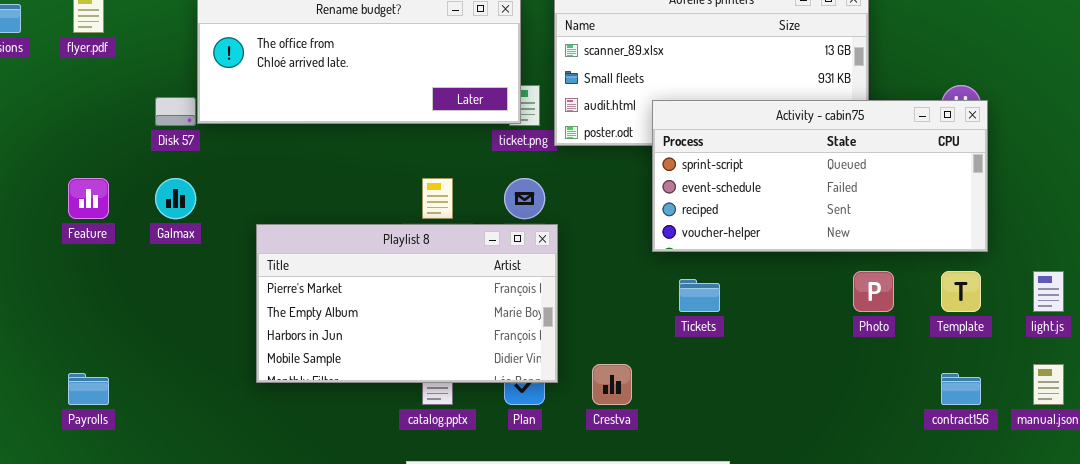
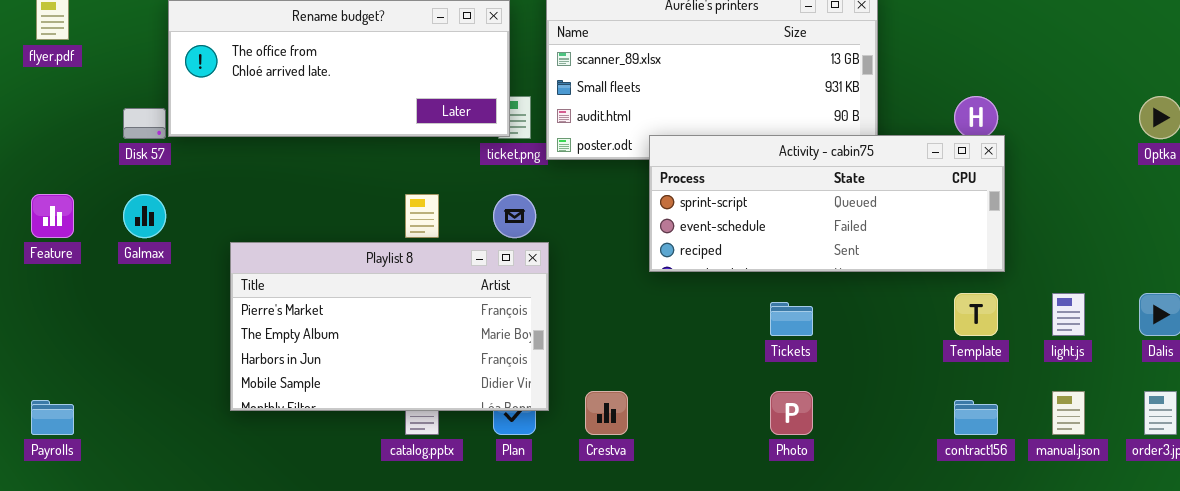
Activity - cabin75: [652,100,988,252] -> [649,135,1005,272], resized
Photo: [853,271,894,312] -> [770,391,813,435], moved
Tickets: [679,279,720,312] -> [770,302,813,336], moved

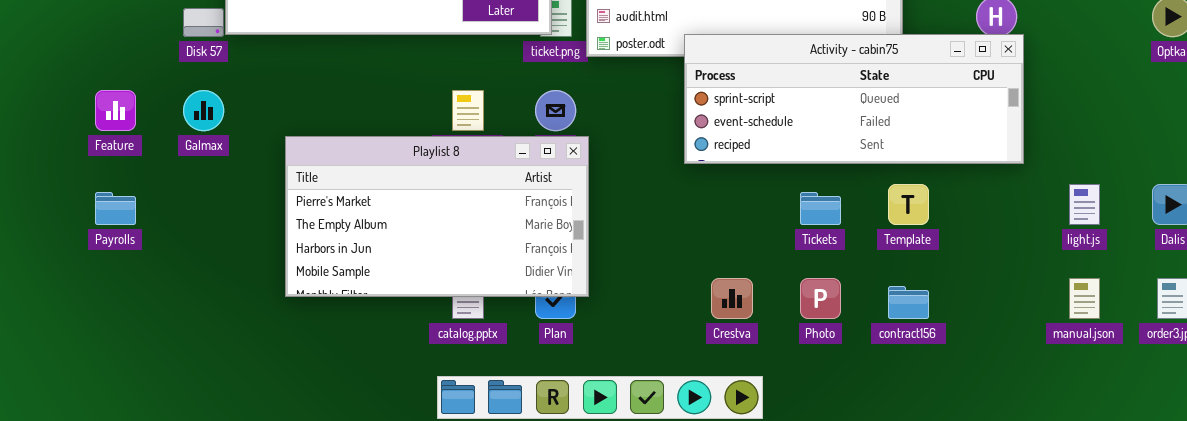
Template: [954,293,998,336] -> [888,184,929,225], moved
Crestva: [585,391,628,435] -> [711,278,753,319], moved
Payrolls: [31,400,74,435] -> [95,192,136,225], moved
contract156: [954,400,998,435] -> [888,286,929,319], moved

